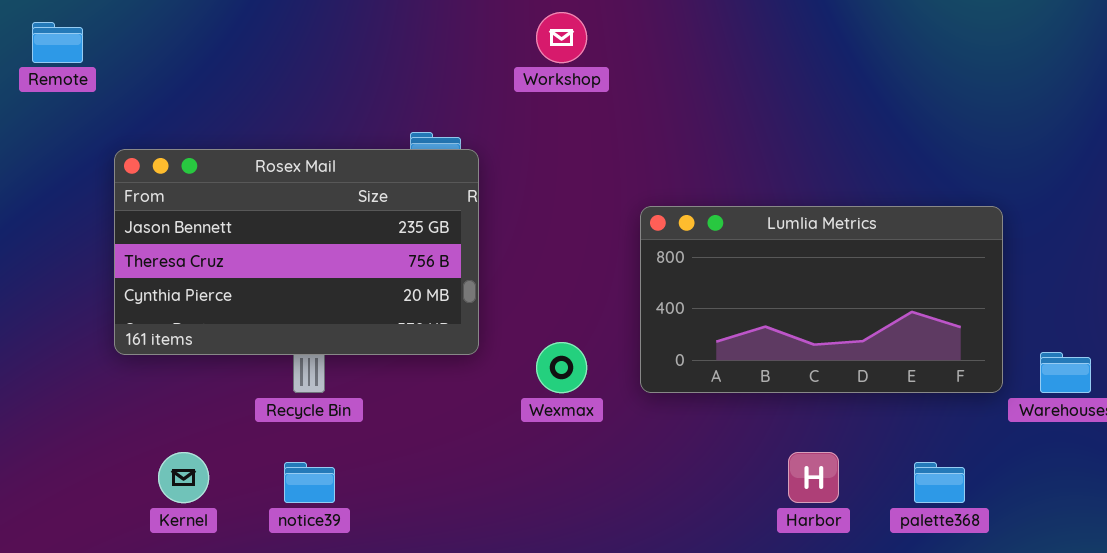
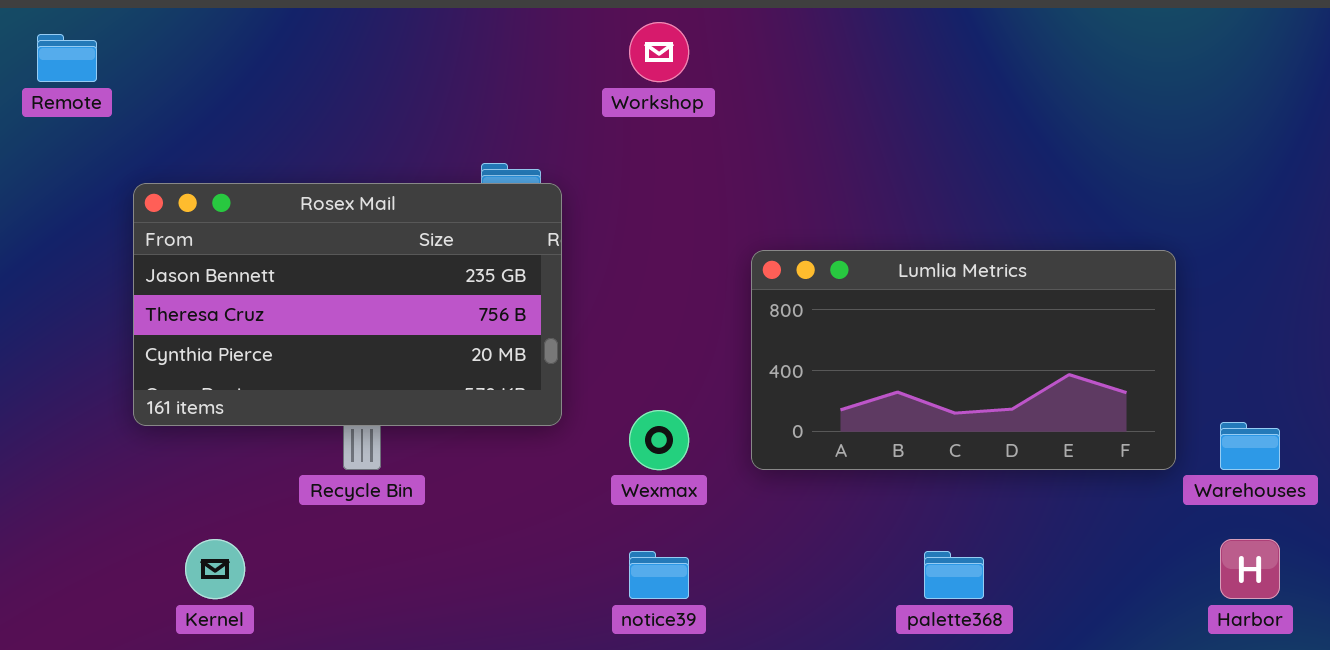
Harbor: [788,452,839,503] -> [1220,539,1280,599], moved
notice39: [284,462,335,503] -> [629,551,689,599], moved
palette368: [914,462,965,503] -> [924,551,984,599], moved

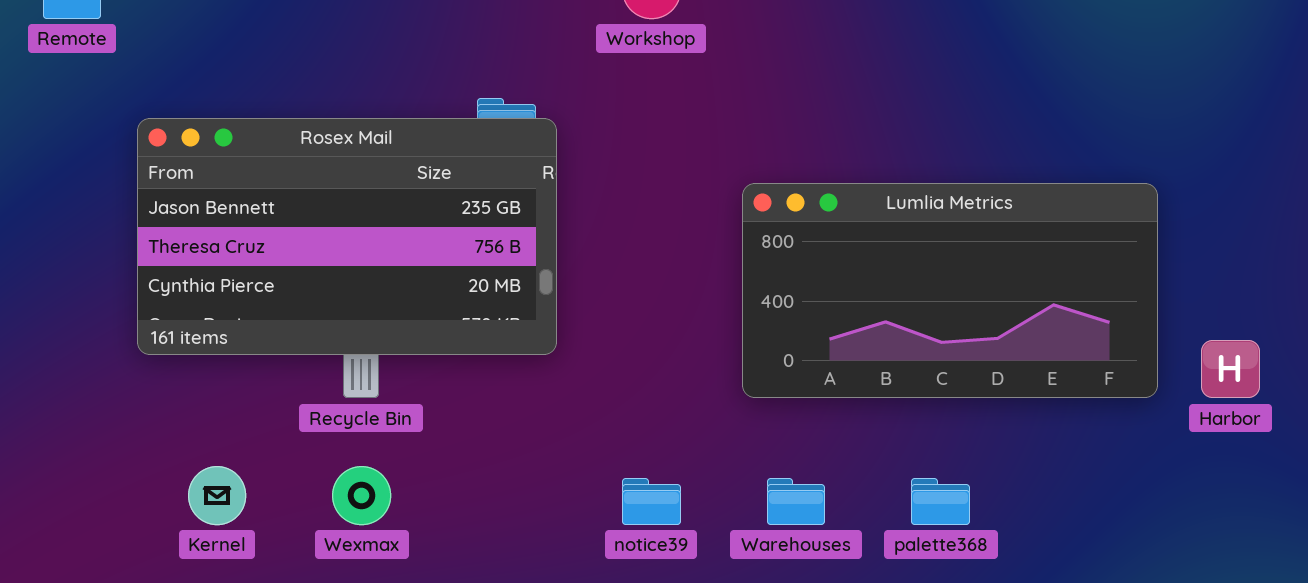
Wexmax: [629,410,689,470] -> [332,466,391,525], moved
Warehouses: [1220,422,1280,470] -> [767,478,825,525], moved
Harbor: [1220,539,1280,599] -> [1201,340,1260,398], moved

